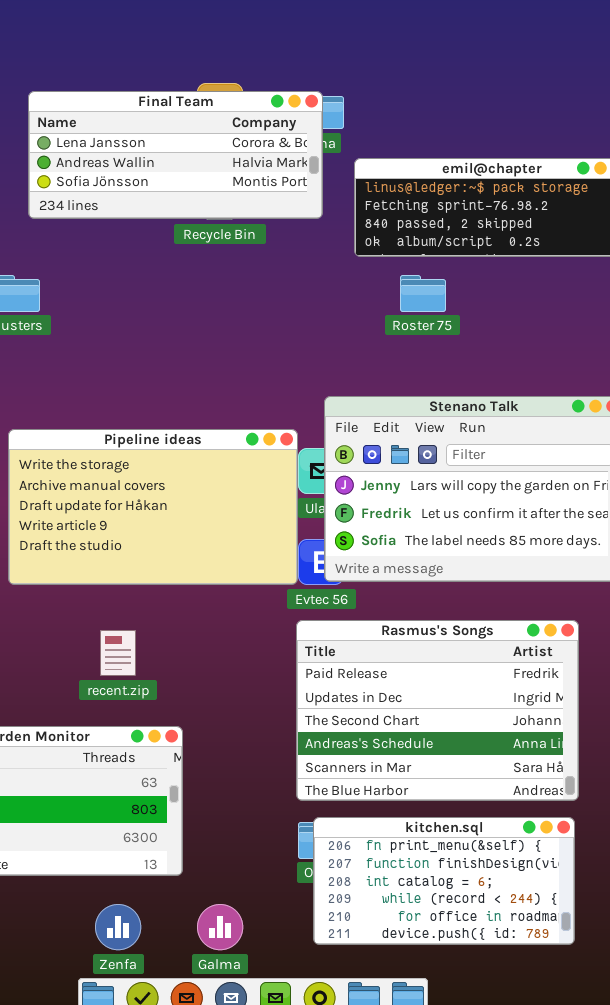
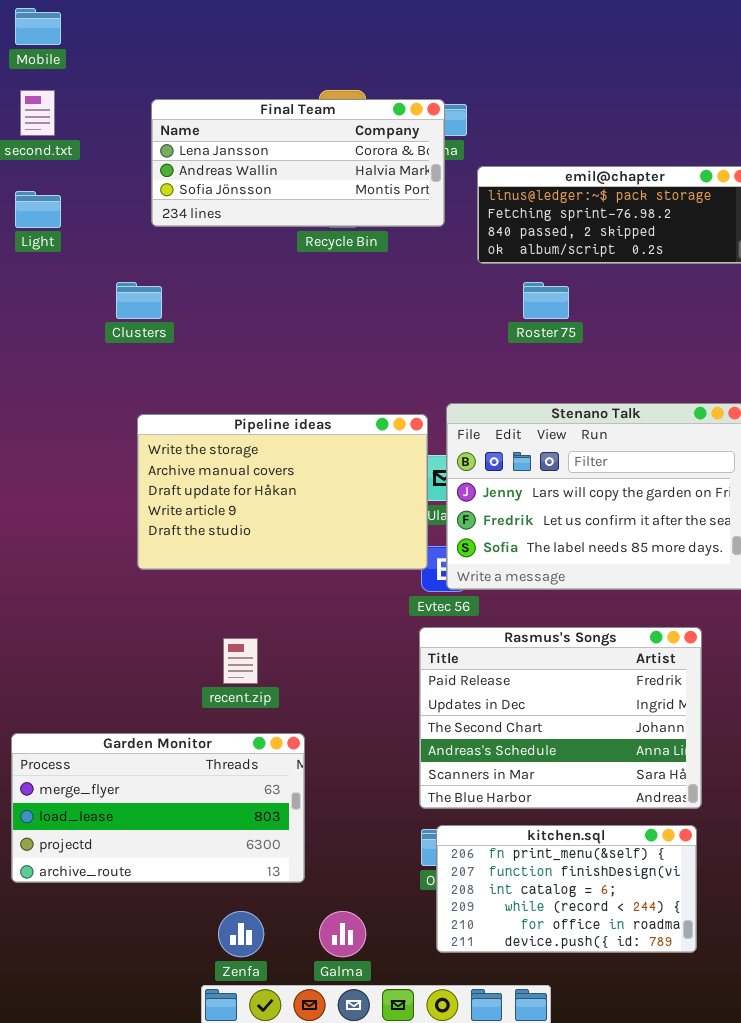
Pipeline ideas: [8,429,298,585] -> [137,414,428,570], moved

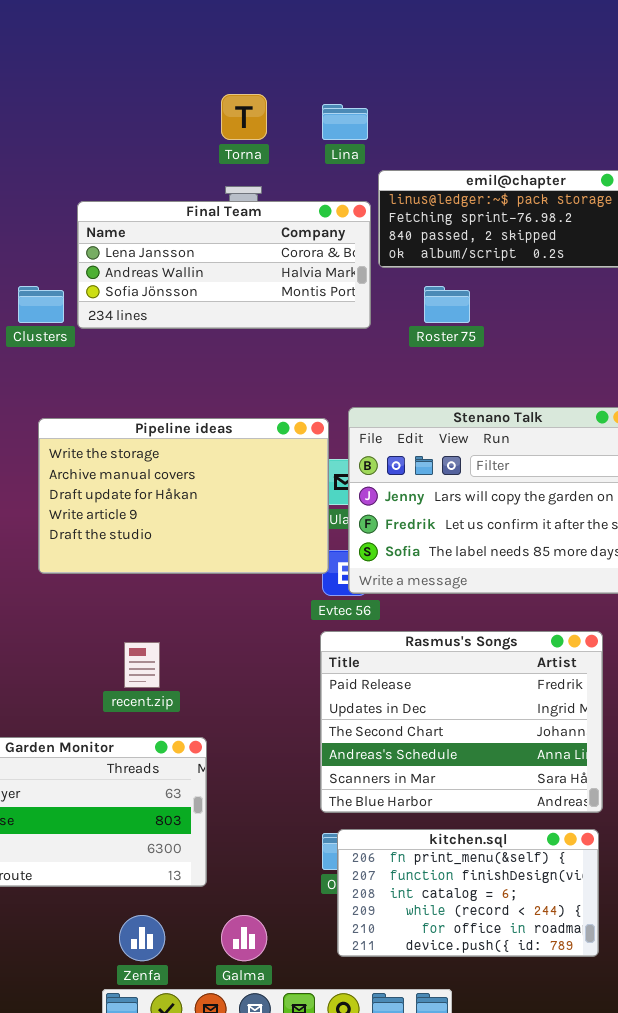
Final Team: [151,99,445,227] -> [77,201,371,329], moved

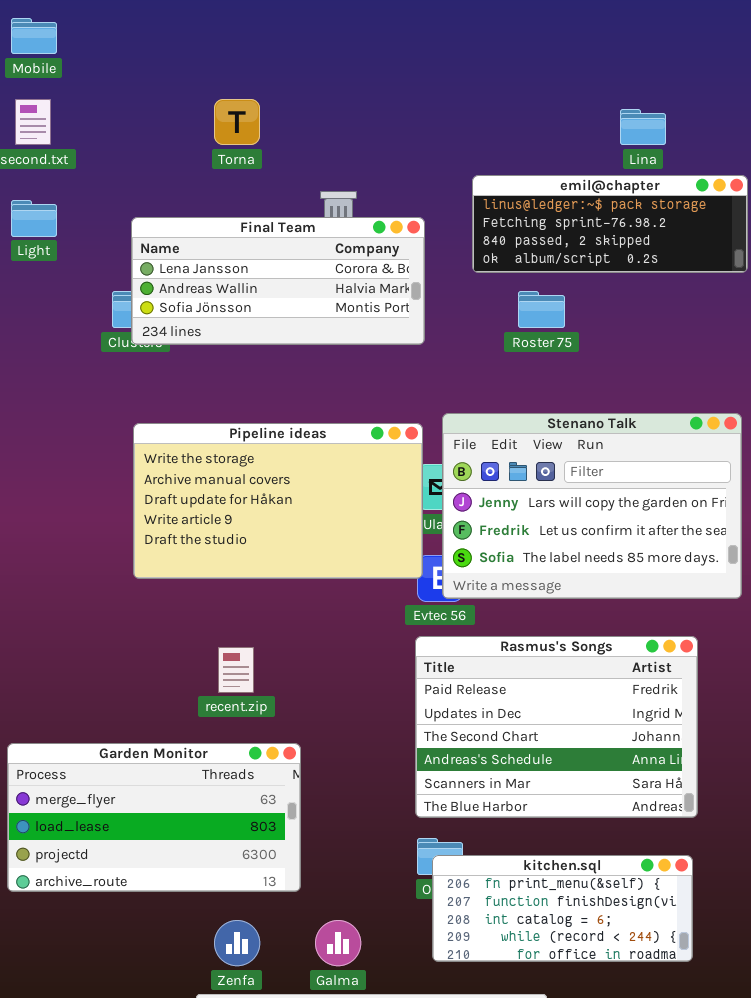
Torna: [221,94,267,140] -> [214,99,260,145], moved
Lina: [322,104,368,140] -> [620,109,666,145], moved
Final Team: [77,201,371,329] -> [131,217,425,345], moved
kitchen.sql: [337,829,599,957] -> [432,855,693,962], resized

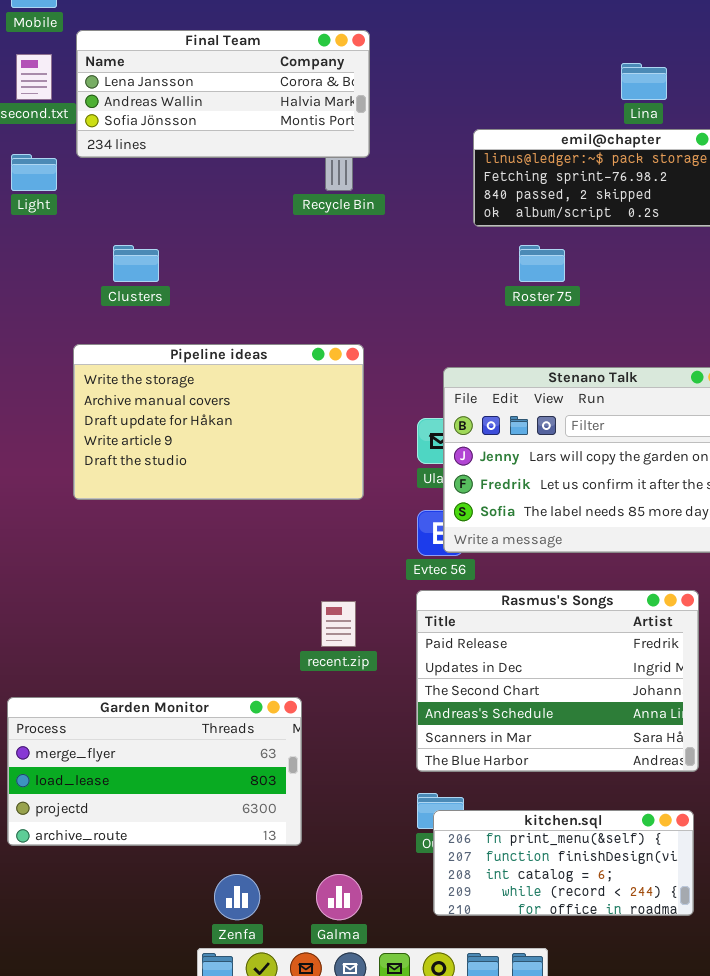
Final Team: [131,217,425,345] -> [76,30,370,158], moved
Pipeline ideas: [133,423,423,579] -> [73,344,364,500], moved
recent.zip: [218,647,254,693] -> [321,601,356,647], moved

